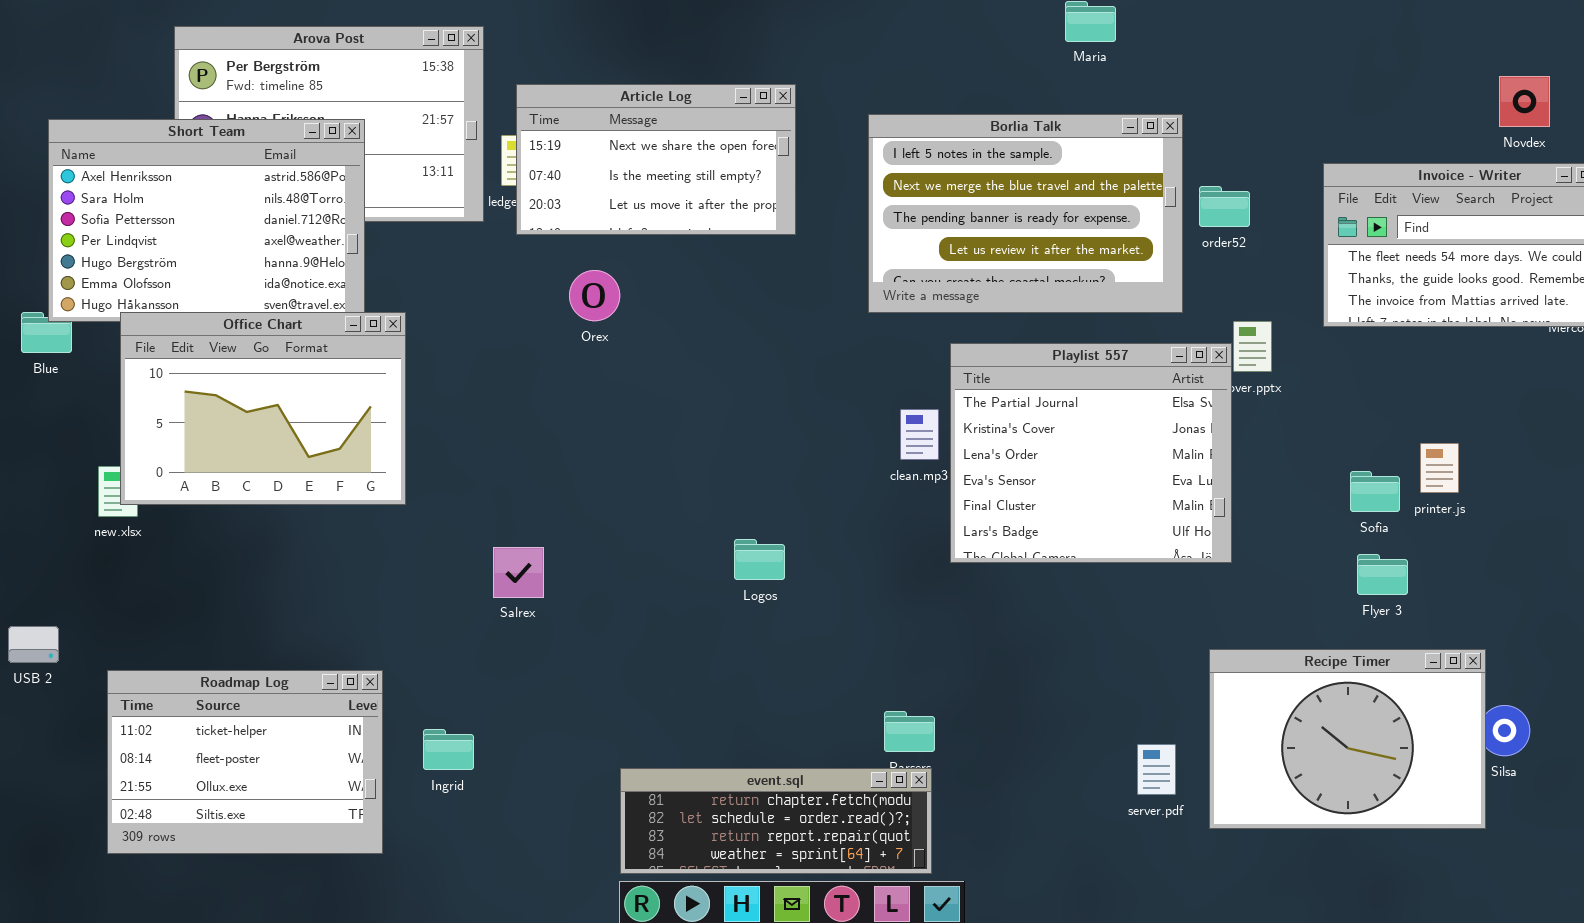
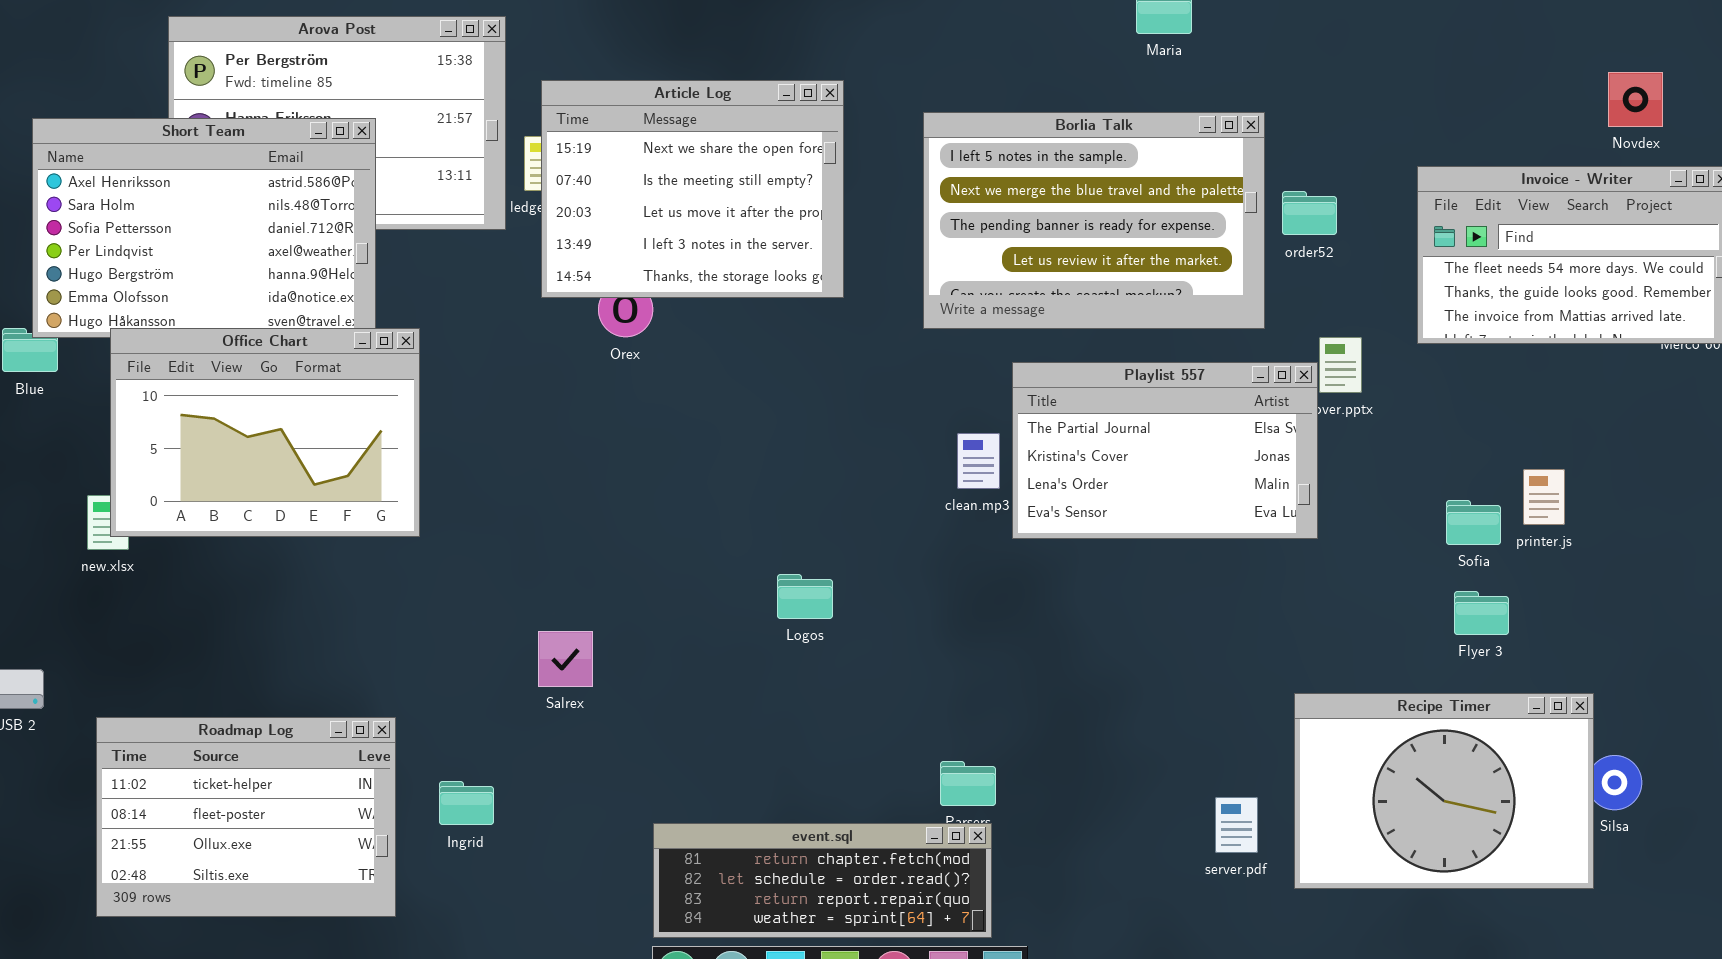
Article Log: [516,84,796,235] -> [541,80,844,298], resized
Playlist 557: [950,343,1232,563] -> [1012,362,1318,539], resized
Salrex: [493,547,544,598] -> [538,631,593,687], moved

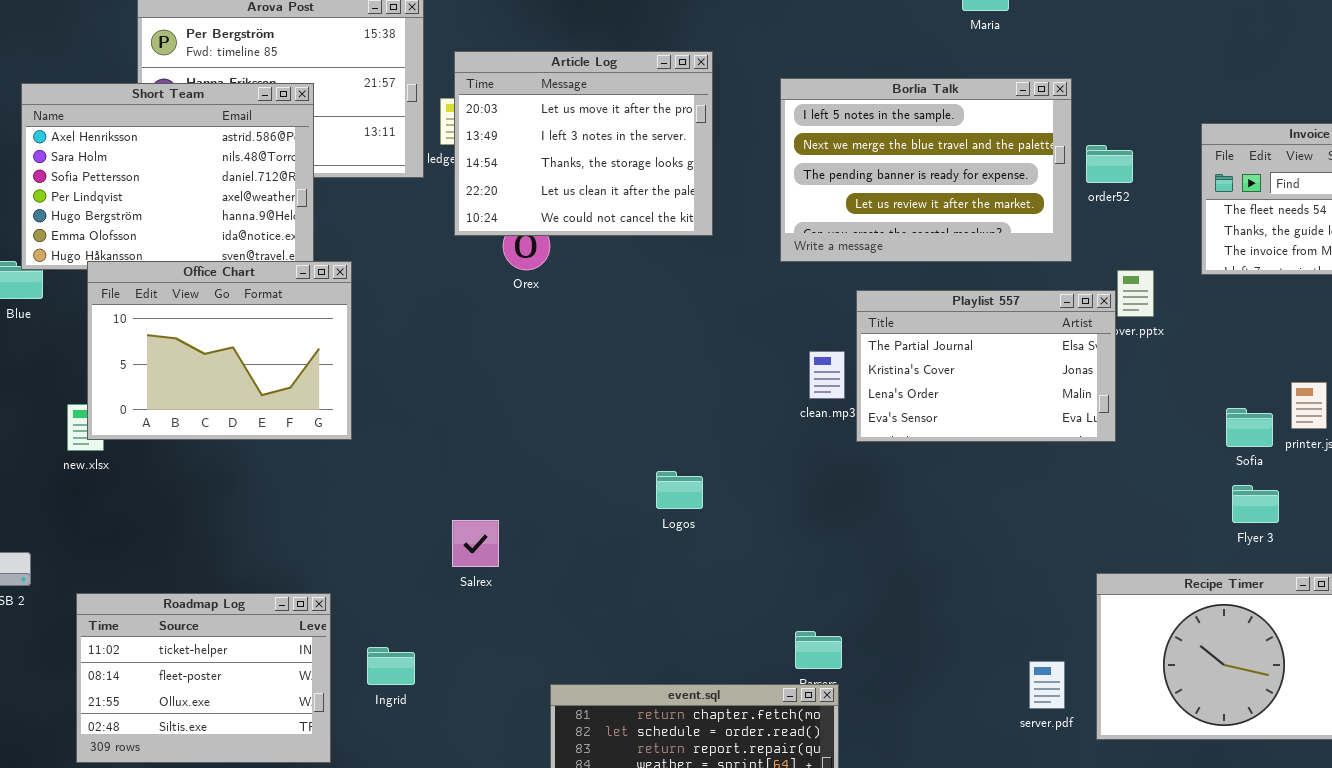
Article Log: [541,80,844,298] -> [454,51,713,236], scrolled down 2 rows

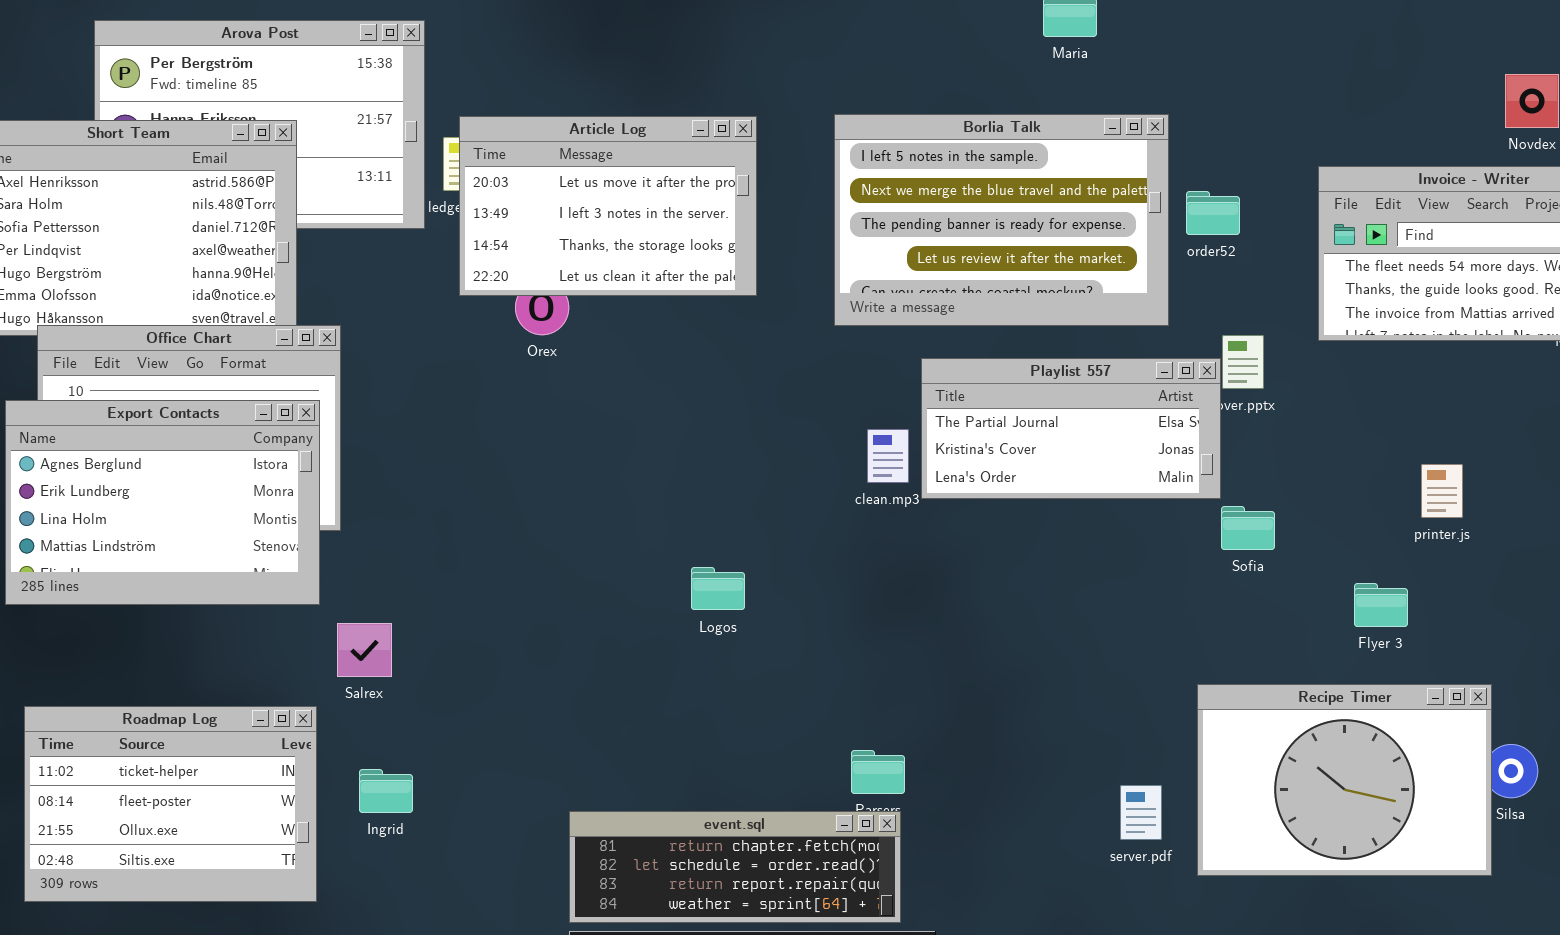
Article Log: [454,51,713,236] -> [459,116,757,296], resized
Playlist 557: [856,290,1116,442] -> [921,358,1221,499], resized
Export Contacts: none -> [5,400,320,605], opened
Sofia: [1226,408,1273,447] -> [1221,506,1275,550], moved
Salrex: [452,520,499,567] -> [337,623,392,677], moved

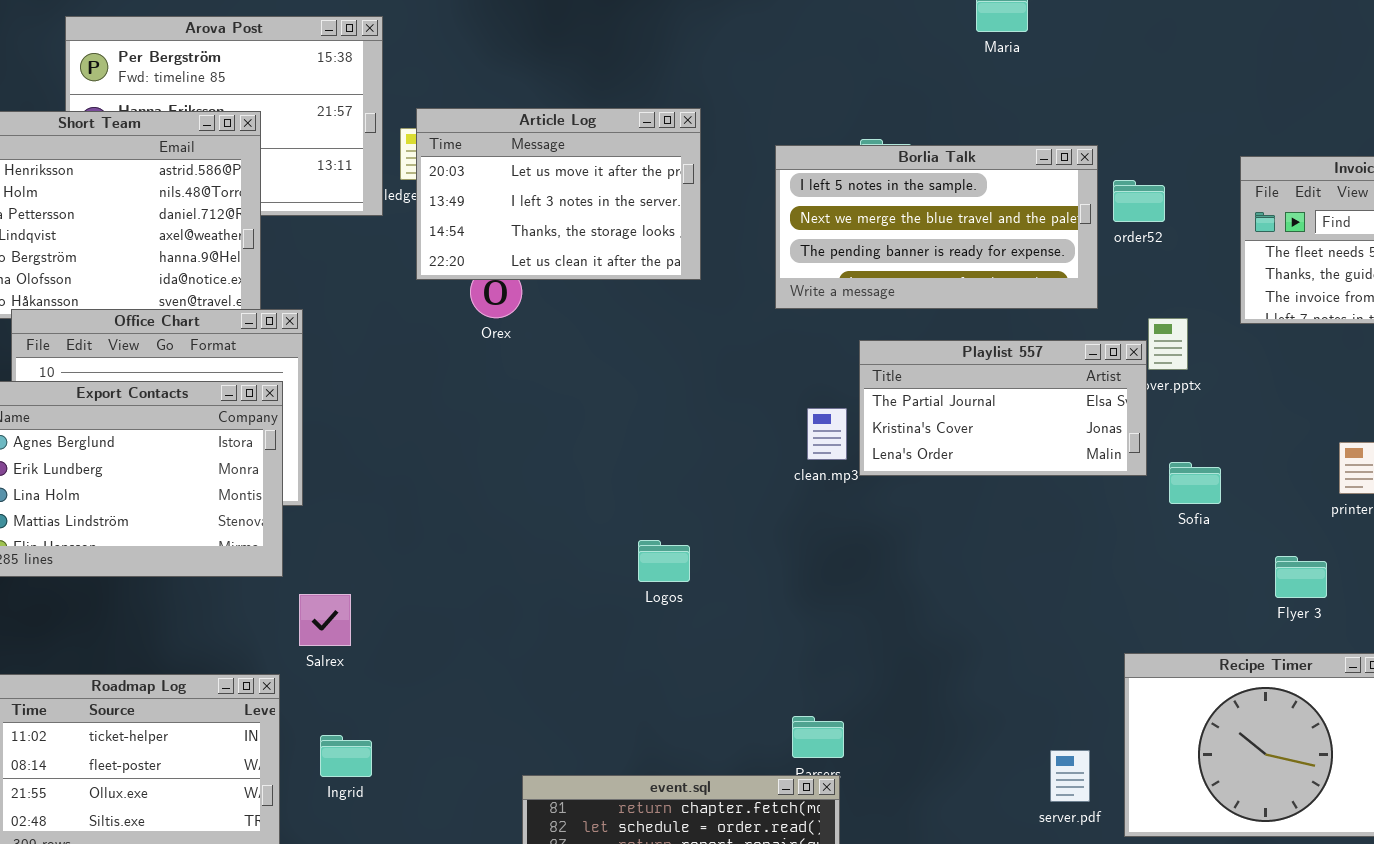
Borlia Talk: [834,114,1169,326] -> [775,145,1098,309], resized
Sofia: [1221,506,1275,550] -> [1169,462,1221,504], moved

